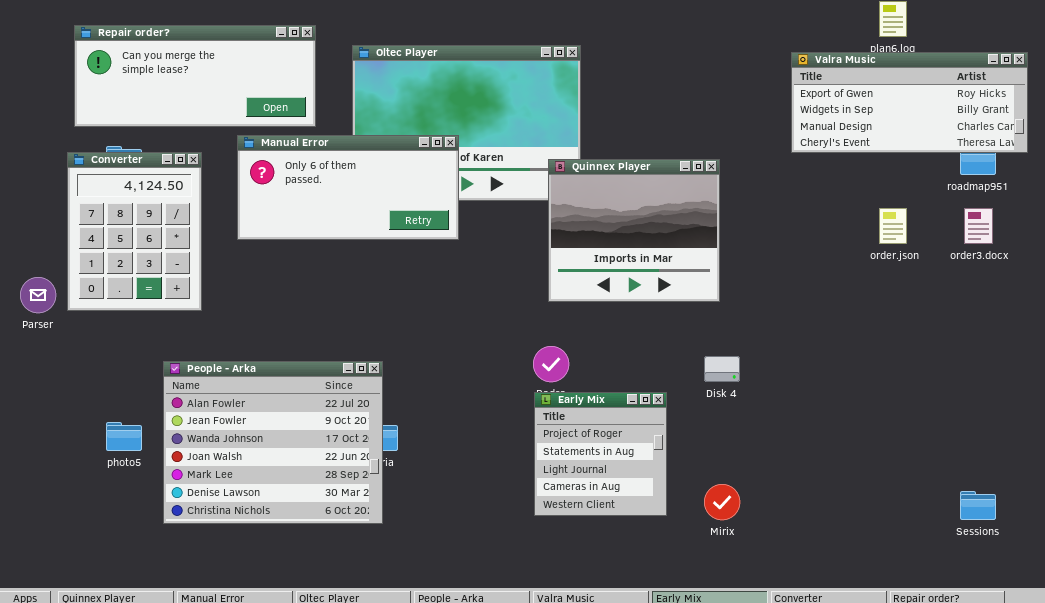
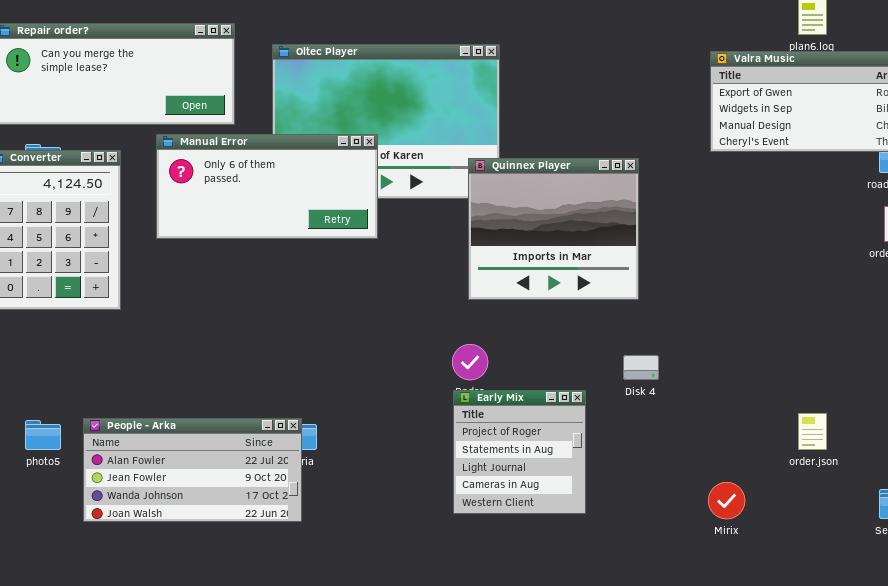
order.json: [879,208,907,244] -> [798,413,827,450], moved
People - Arka: [163,361,383,524] -> [83,418,302,522], resized
Mirix: [704,484,740,520] -> [708,482,745,519], moved

